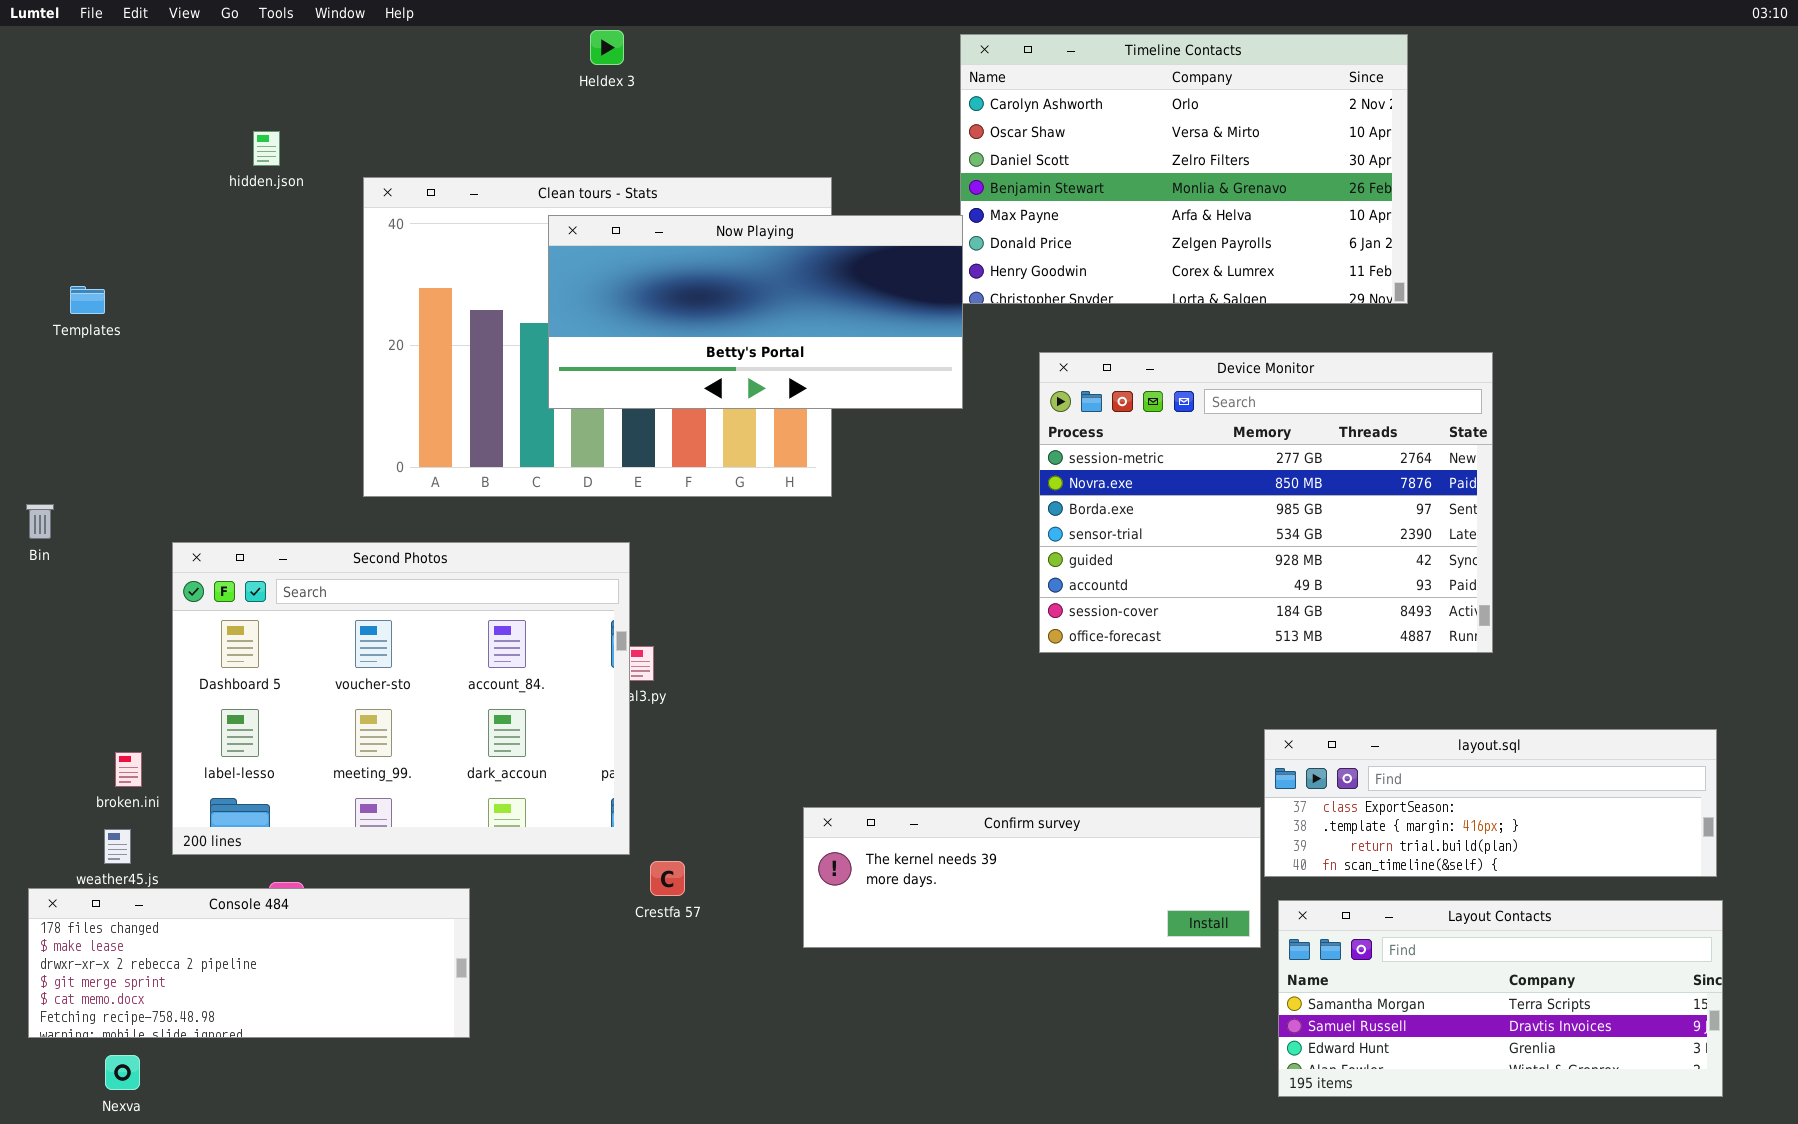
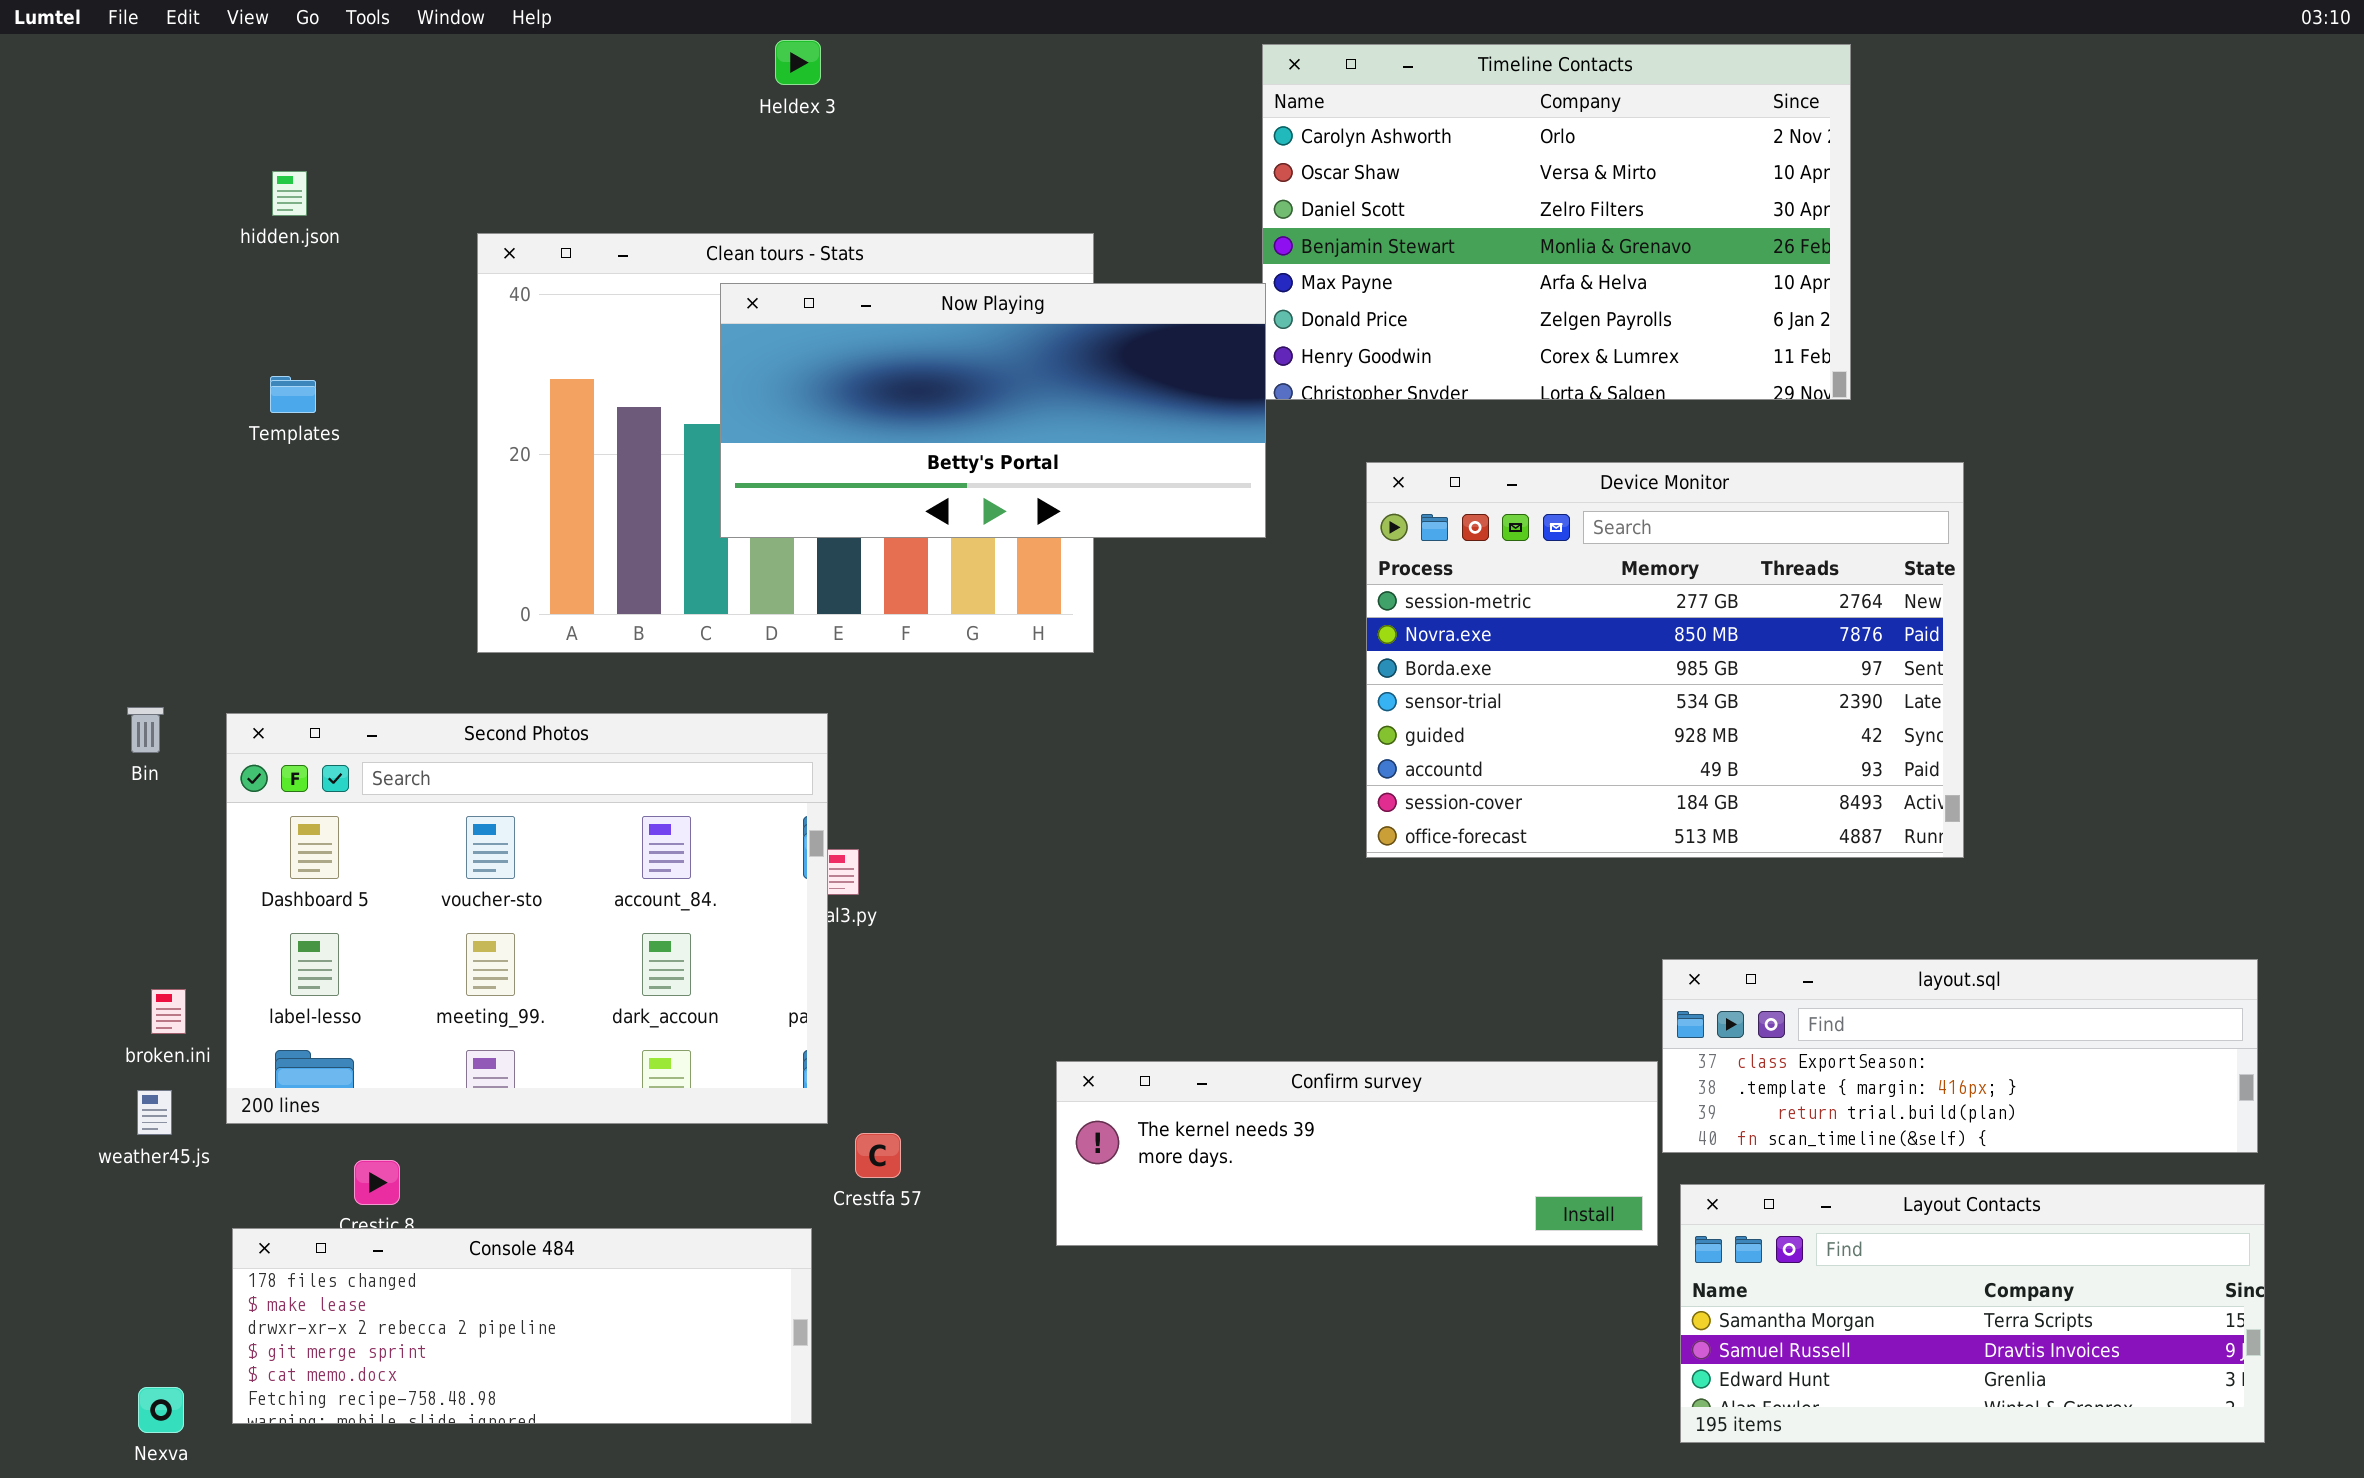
hidden.json: [253,131,280,166] -> [272,171,307,216], moved
Templates: [70,286,105,314] -> [270,376,316,413], moved
Bin: [26,504,54,539] -> [127,707,164,753], moved
Console 484: [28,888,470,1038] -> [232,1228,812,1424], moved

